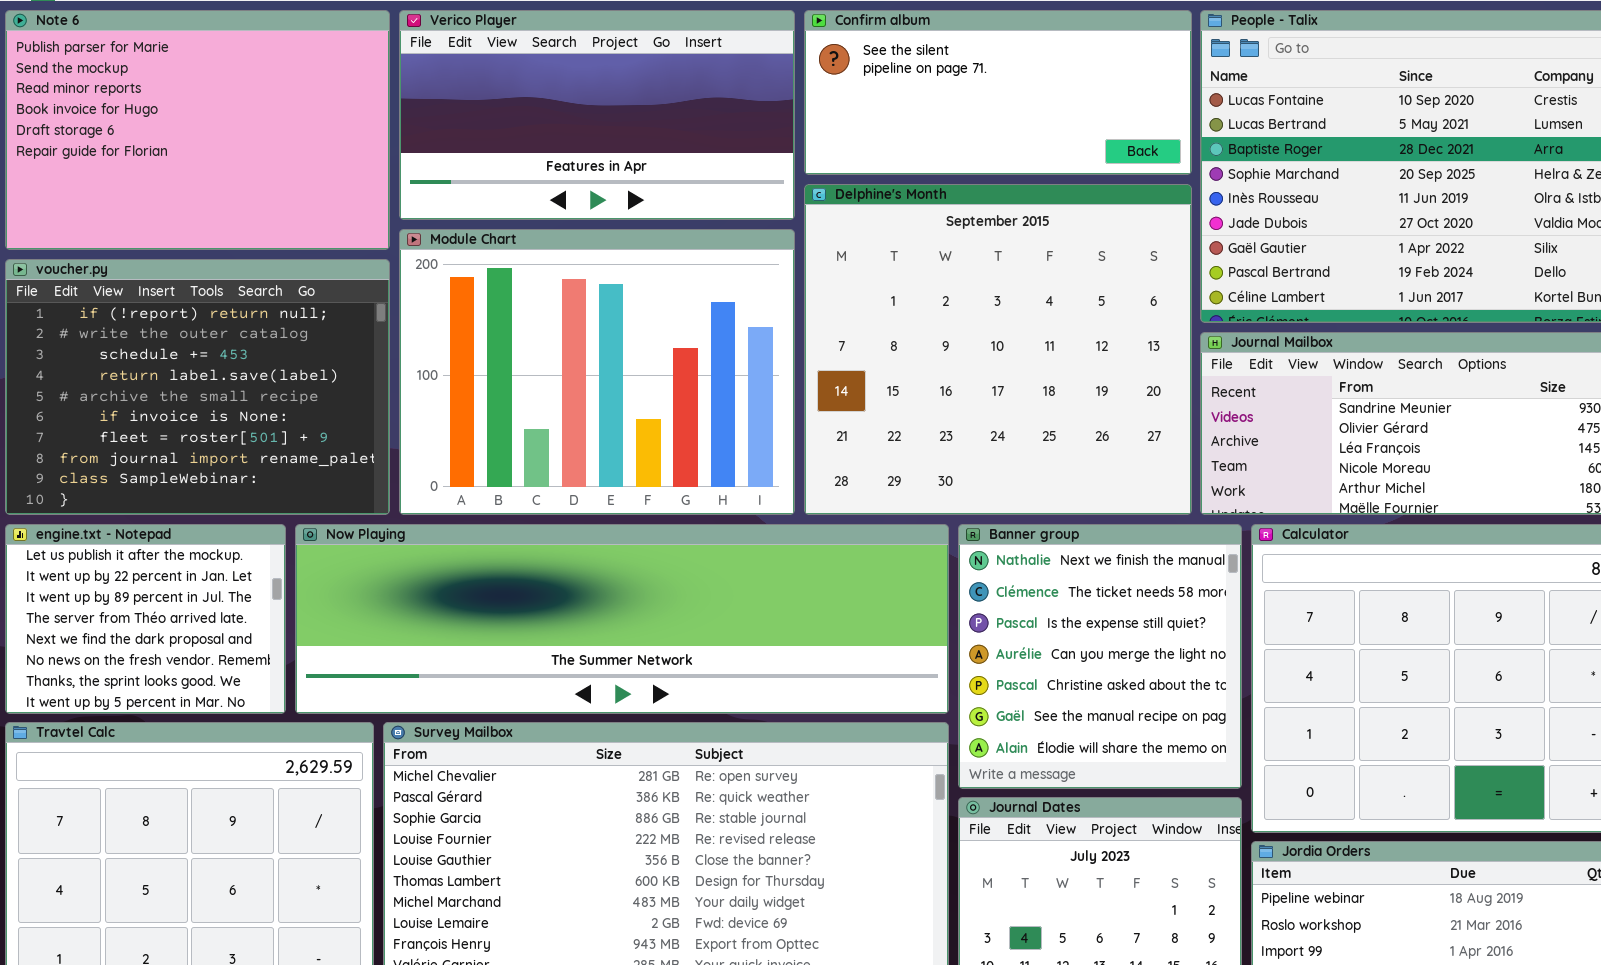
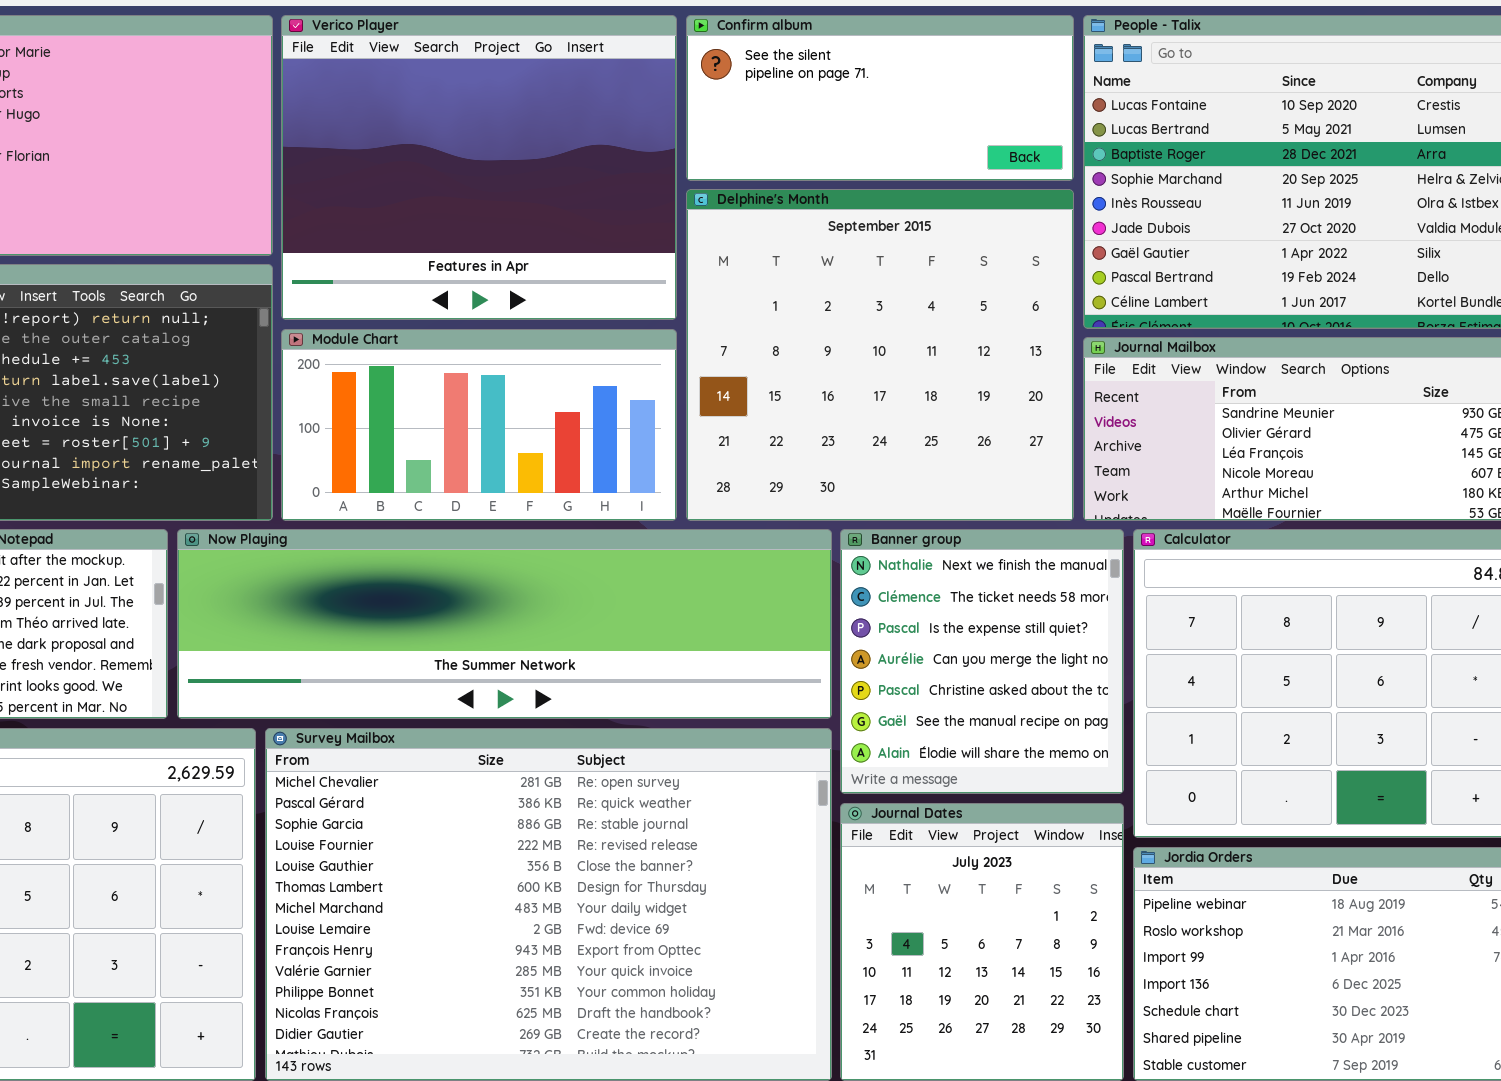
Verico Player: [399,10,795,220] -> [281,15,677,320], resized
Module Chart: [399,229,795,515] -> [281,329,677,521], resized

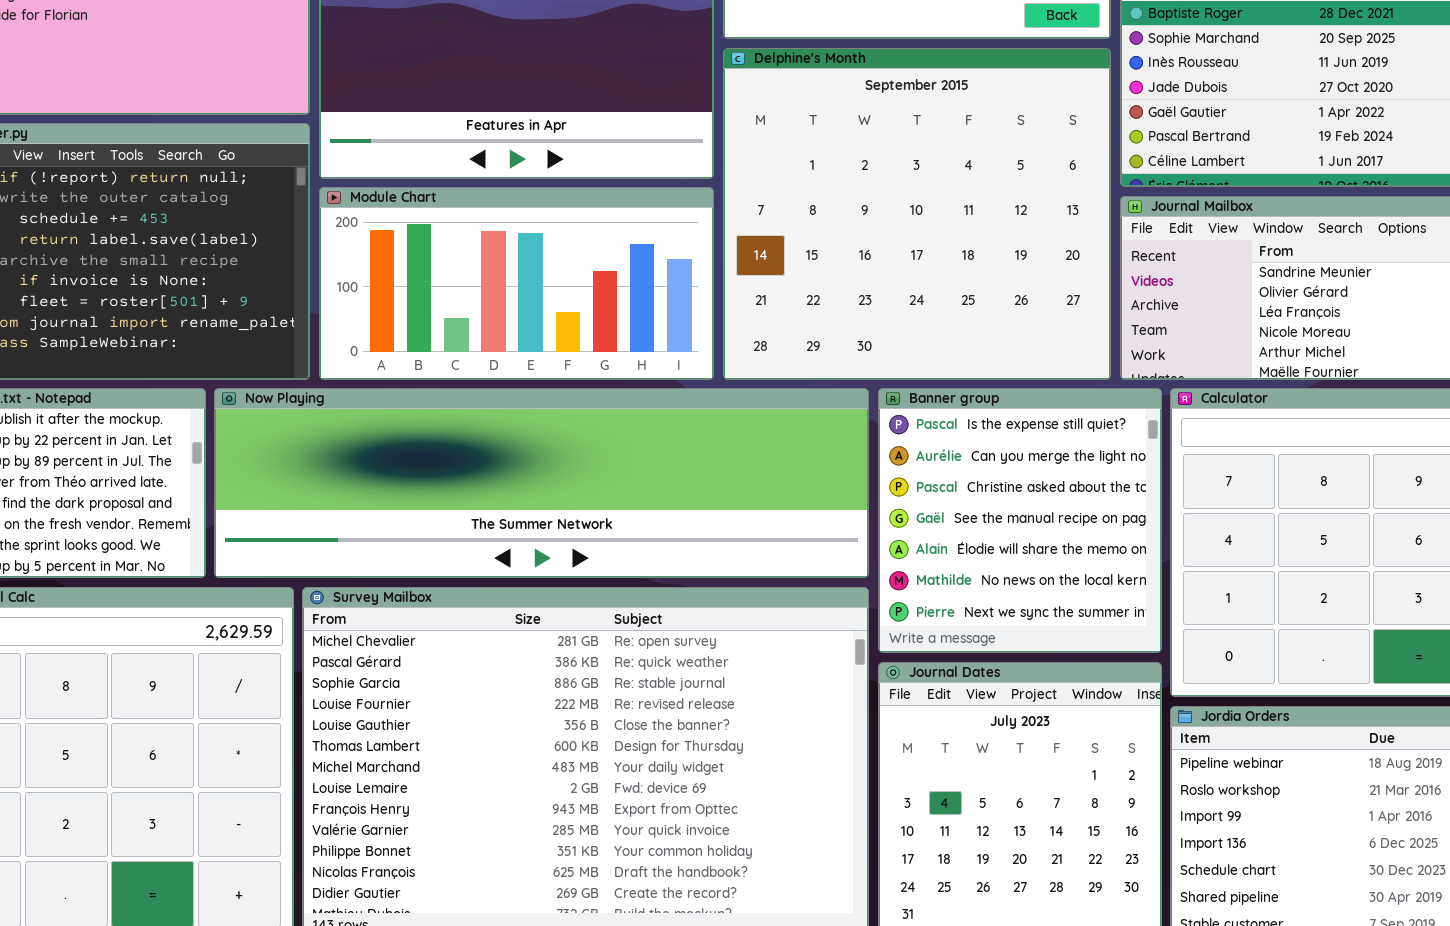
Banner group: [840,529,1124,794] -> [878,388,1162,653], scrolled down 2 rows

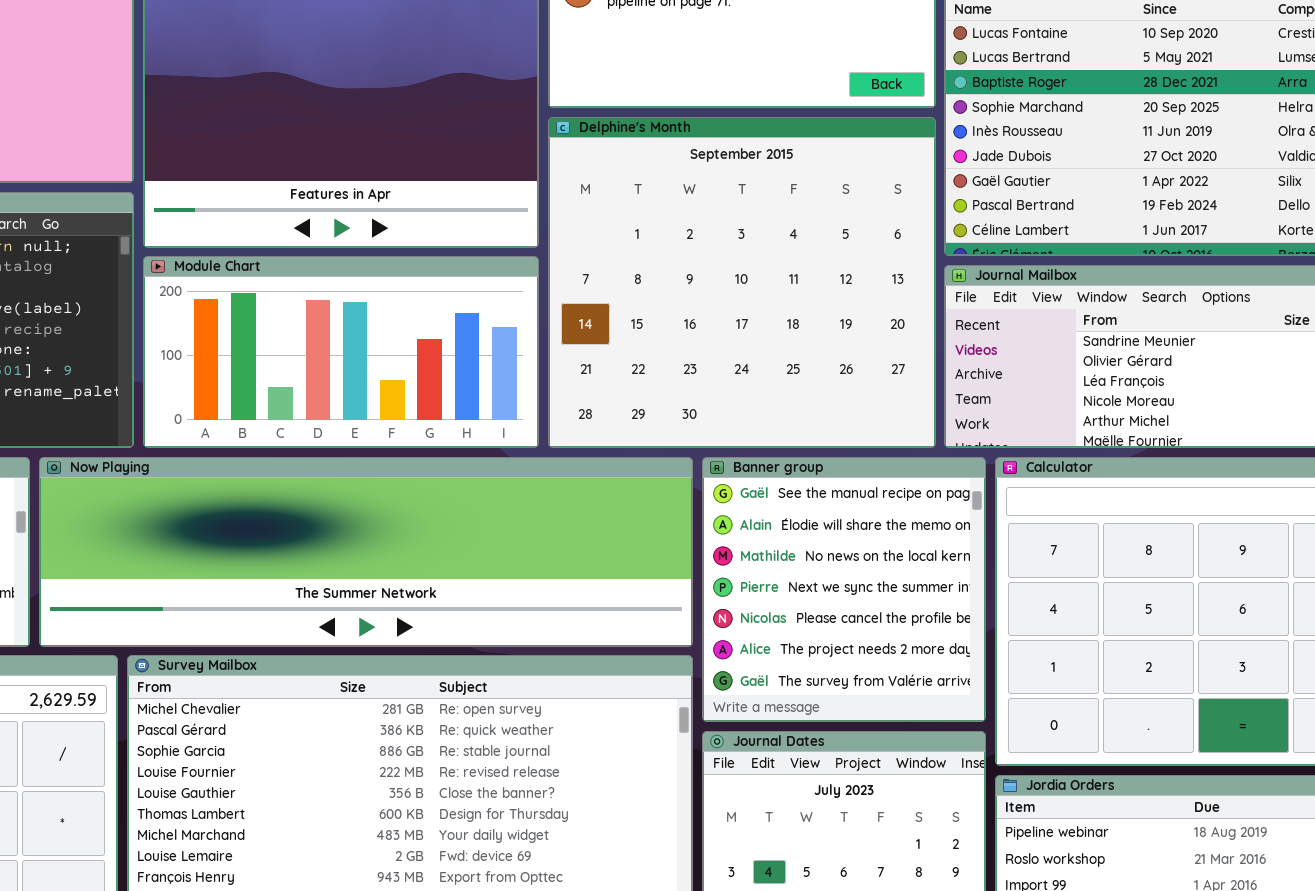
Banner group: [878,388,1162,653] -> [702,457,986,722], scrolled down 3 rows

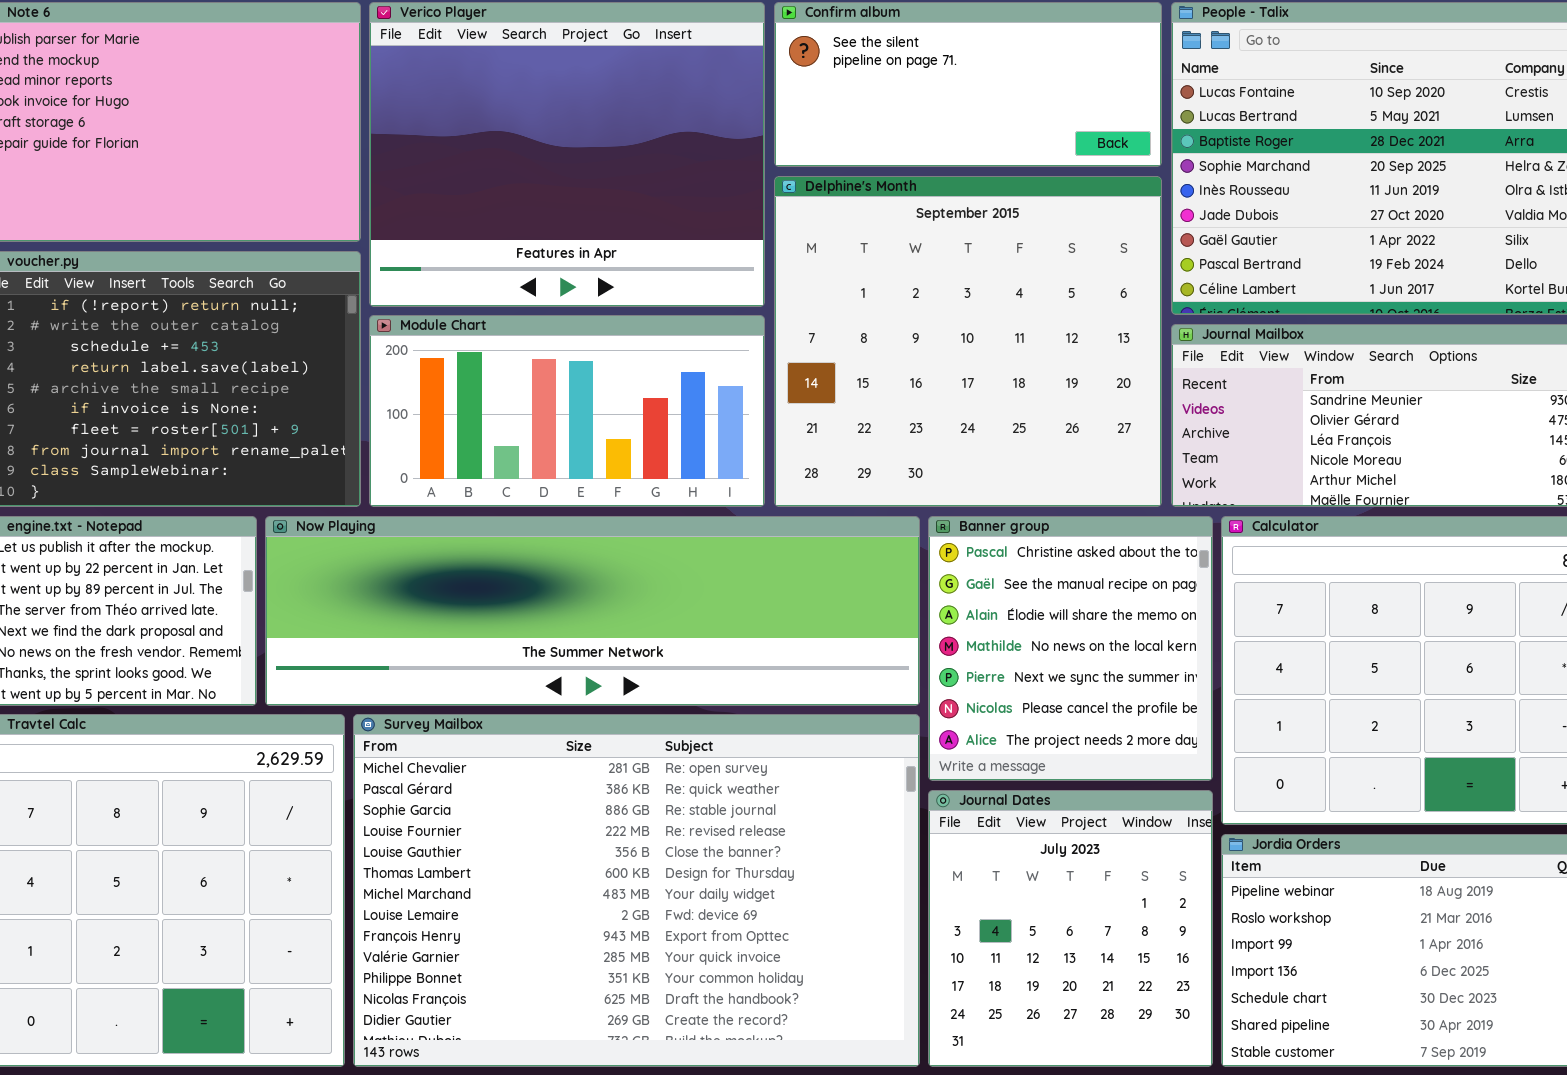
Banner group: [702,457,986,722] -> [928,516,1213,781], scrolled up 1 row

